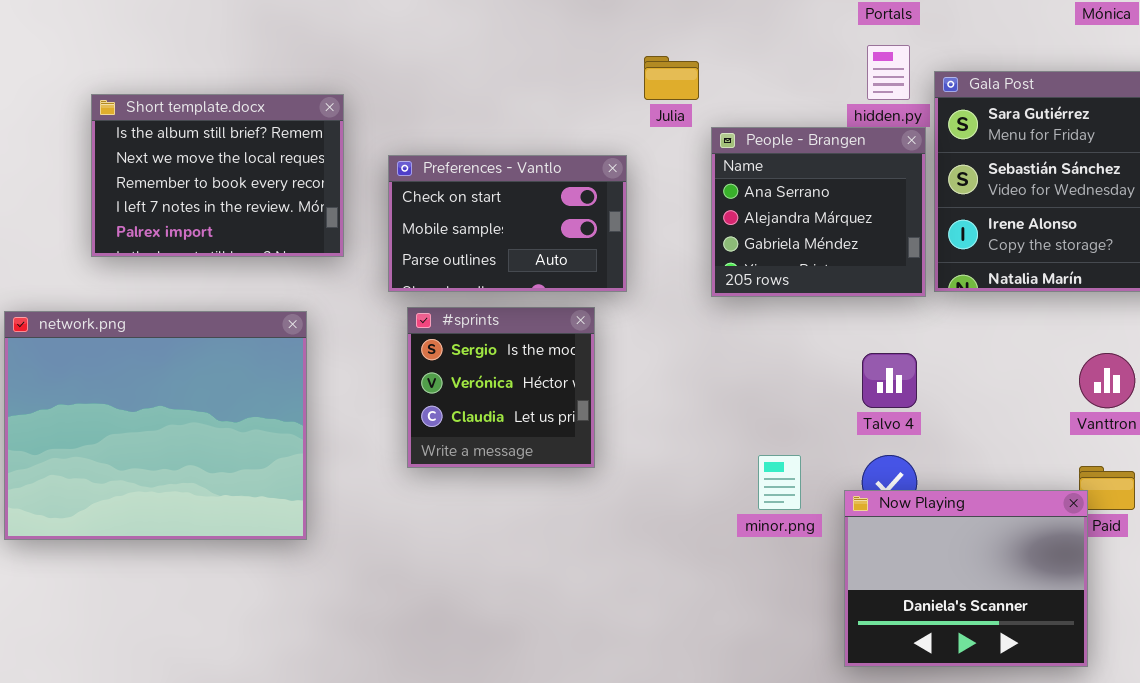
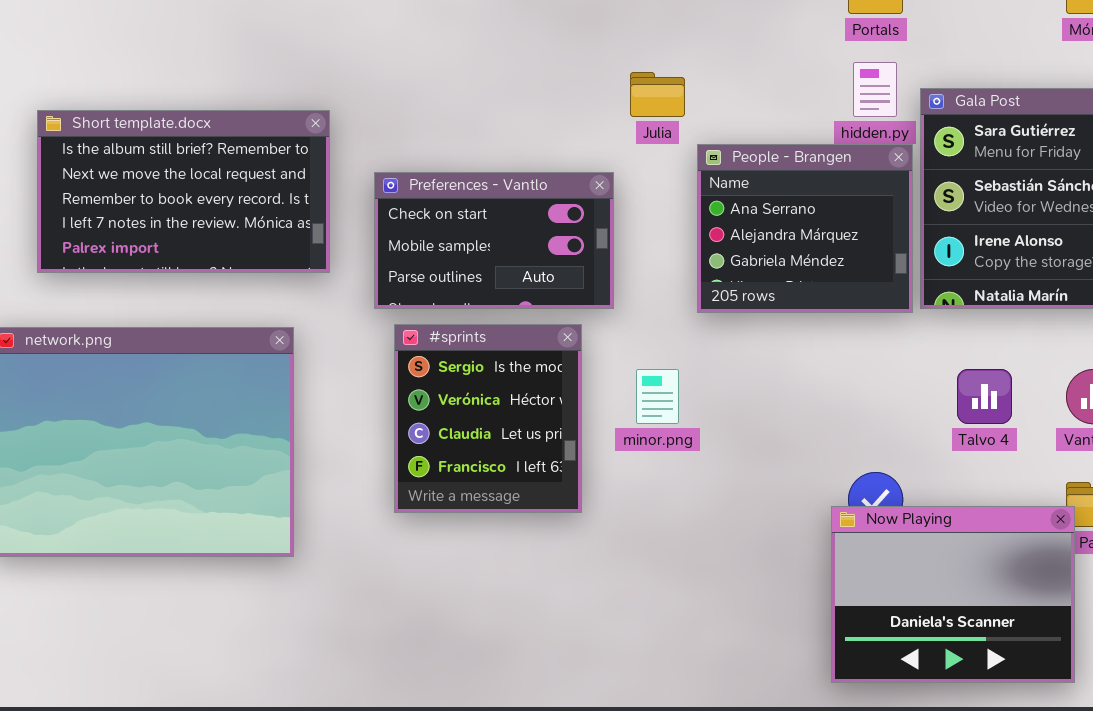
Short template.docx: [91,94,344,257] -> [37,110,330,273], resized
#sprints: [407,307,595,468] -> [394,324,582,513], resized
Talvo 4: [862,353,917,408] -> [957,369,1012,424], moved
minor.png: [758,455,801,510] -> [636,369,679,424], moved

